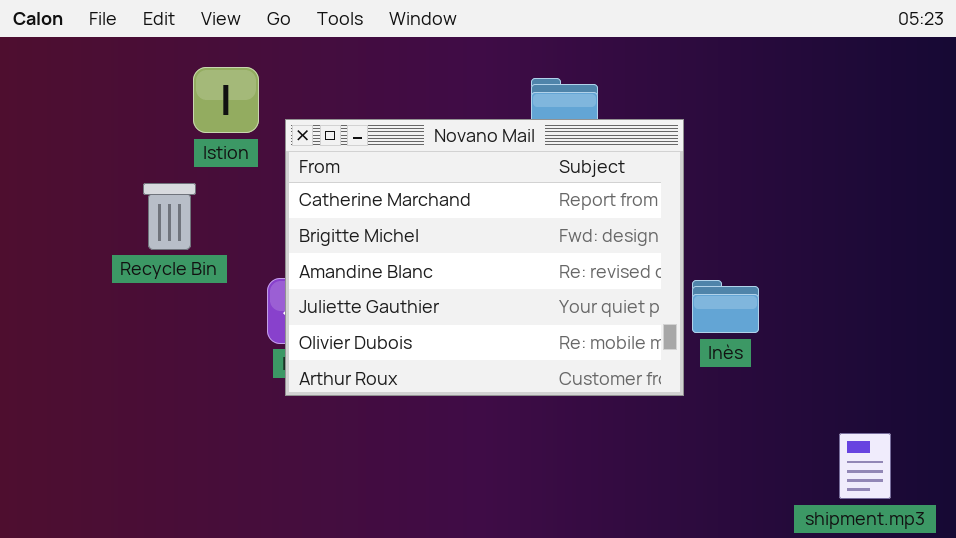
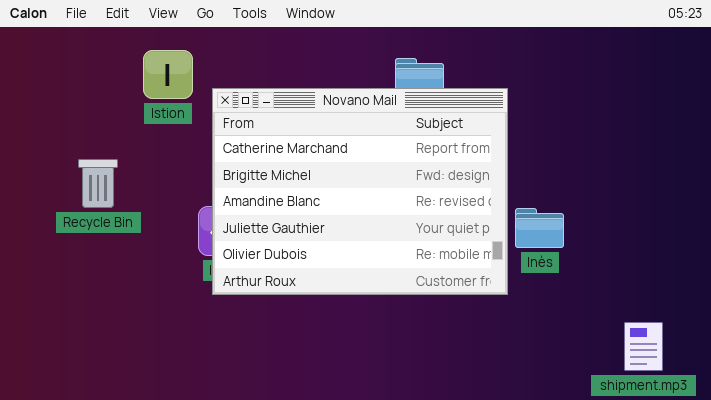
Recycle Bin: [143,183,196,250] -> [78,159,118,208], moved

